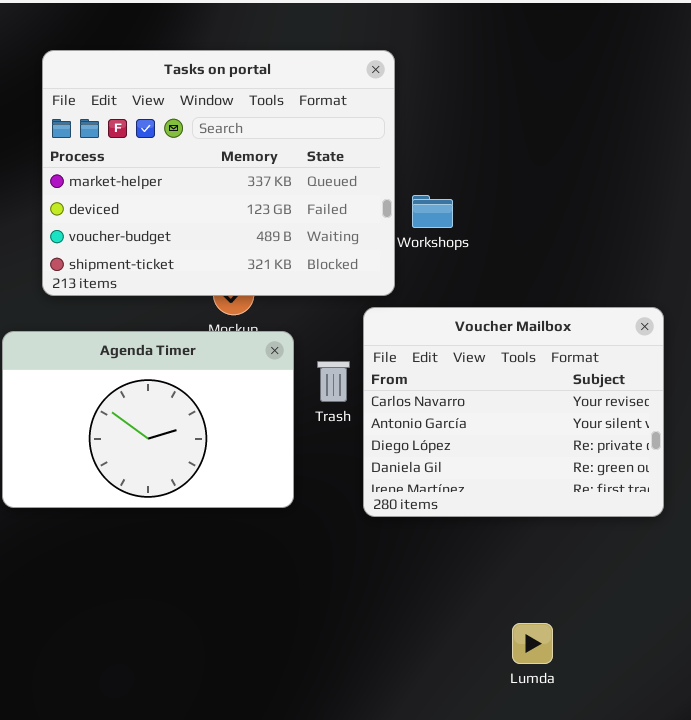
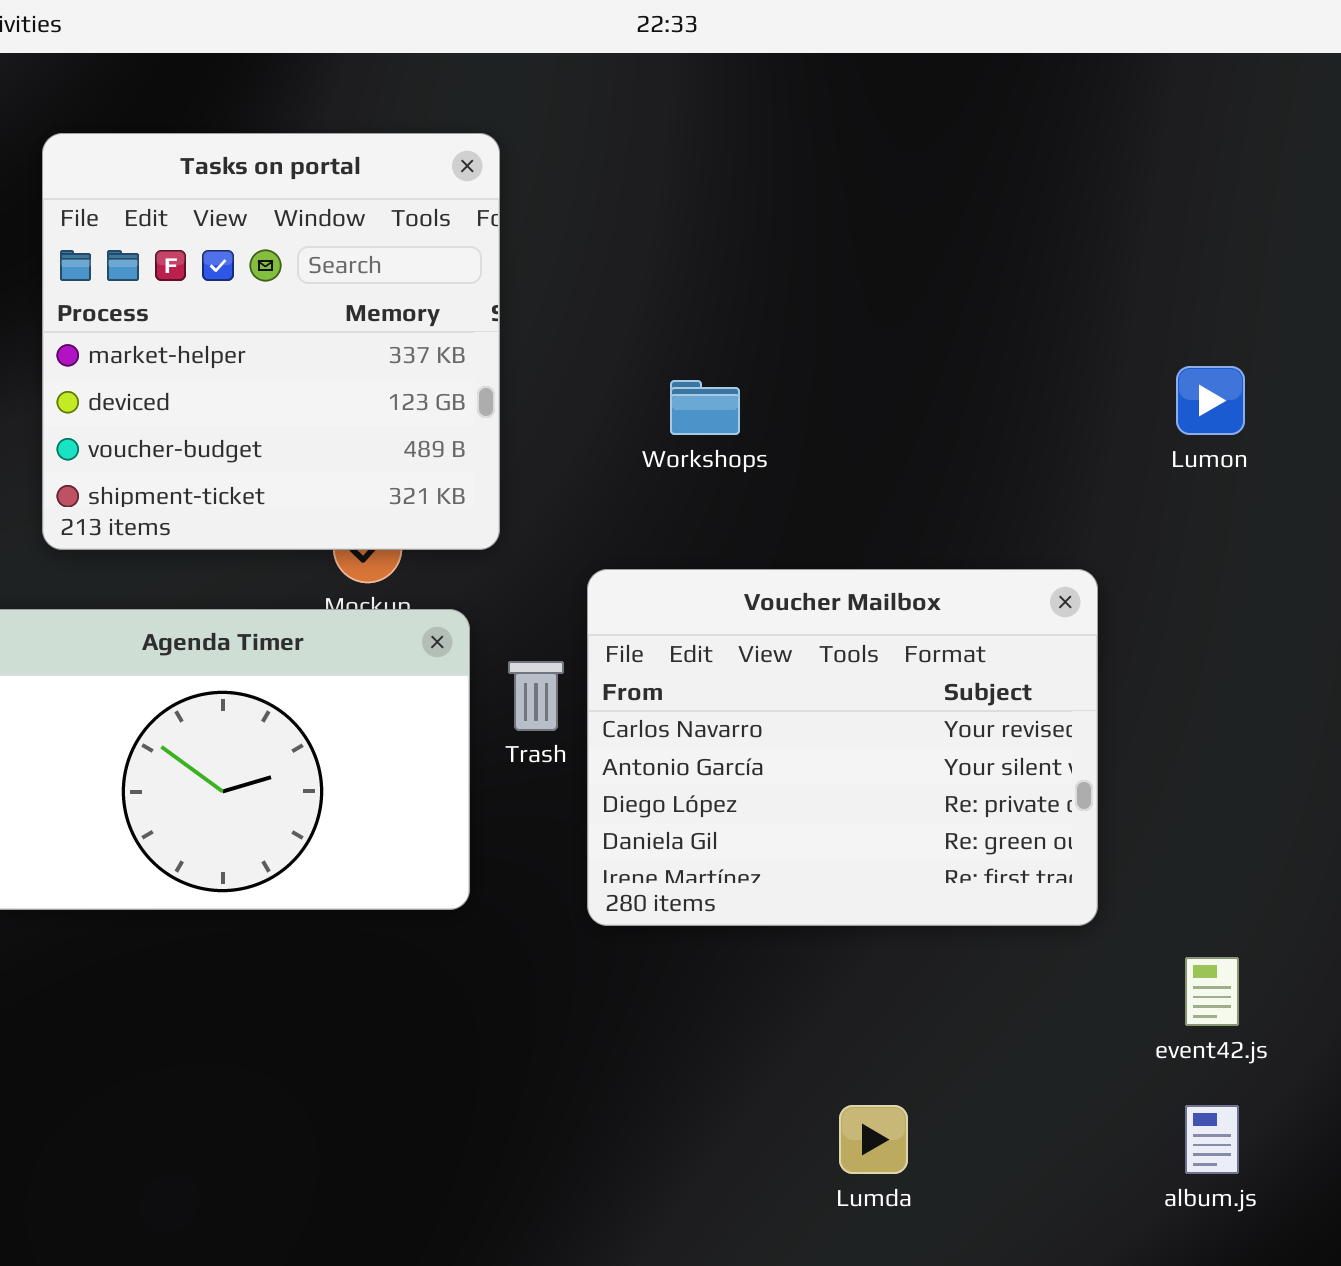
Tasks on portal: [42,50,395,296] -> [42,133,500,550], resized

